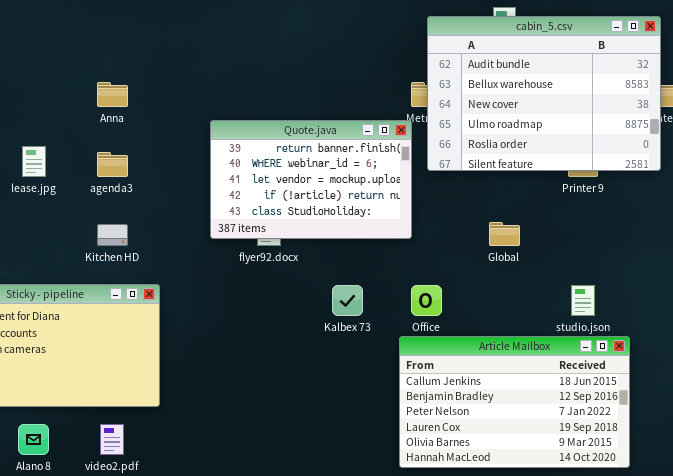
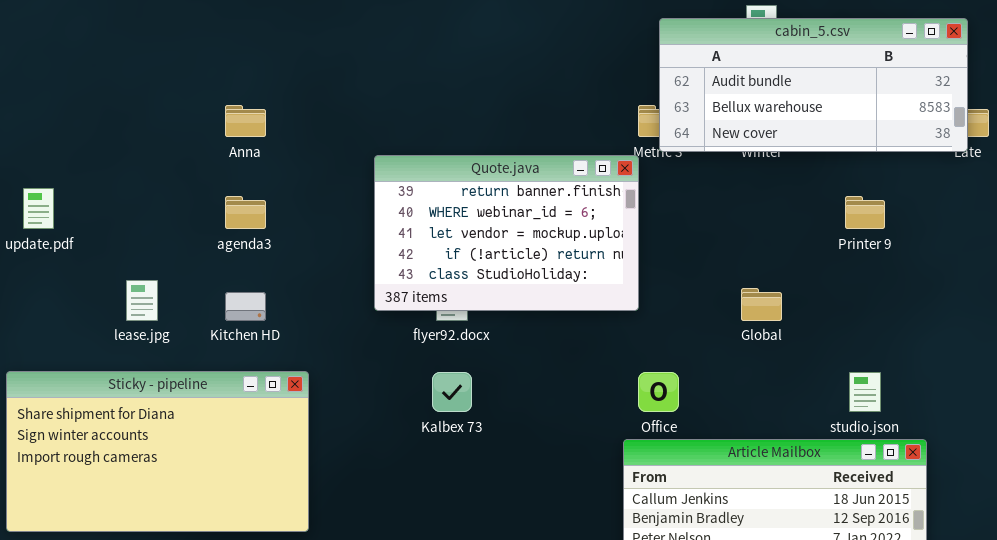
cabin_5.csv: [427,16,661,171] -> [659,18,968,152], resized
lease.jpg: [22,146,46,177] -> [126,280,158,321], moved
Kalbex 73: [332,285,363,316] -> [432,372,472,412], moved

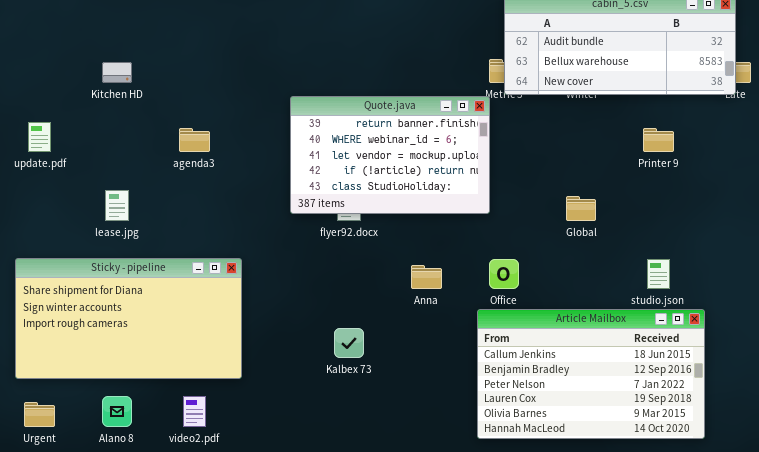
Anna: [225,105,266,137] -> [411,265,442,289], moved
Kitchen HD: [225,292,266,321] -> [102,62,132,83], moved
Kalbex 73: [432,372,472,412] -> [334,328,364,358], moved

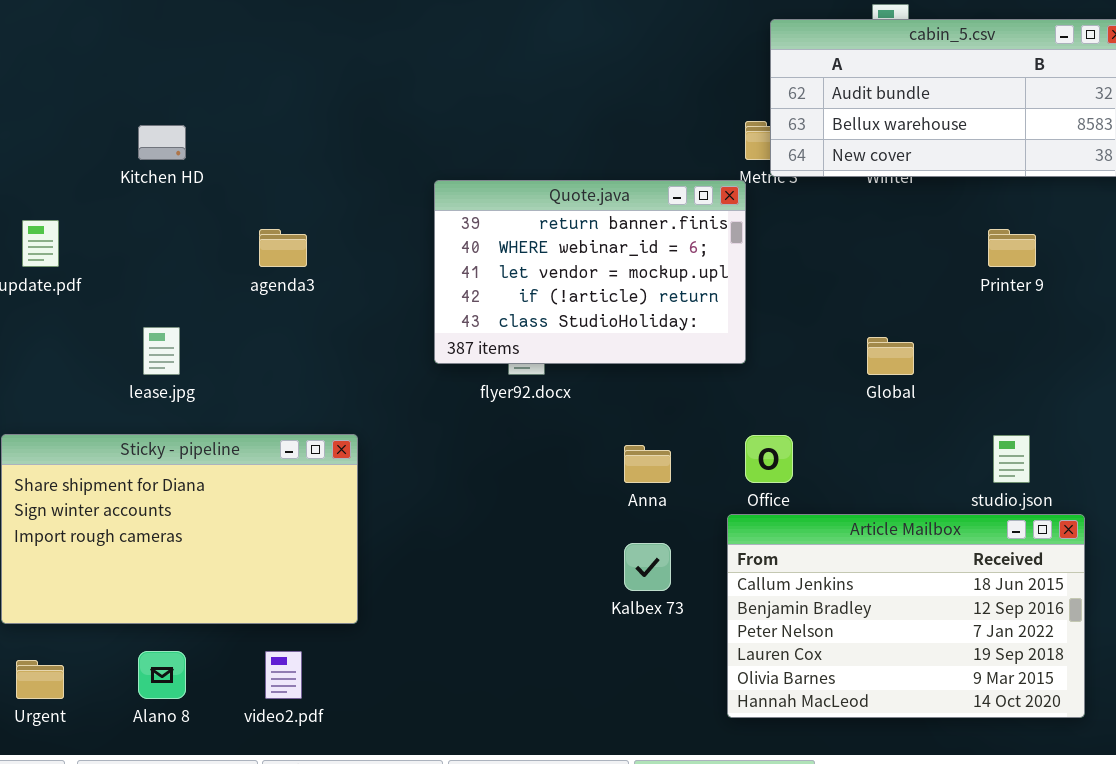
Kalbex 73: [334,328,364,358] -> [624,543,671,591], moved

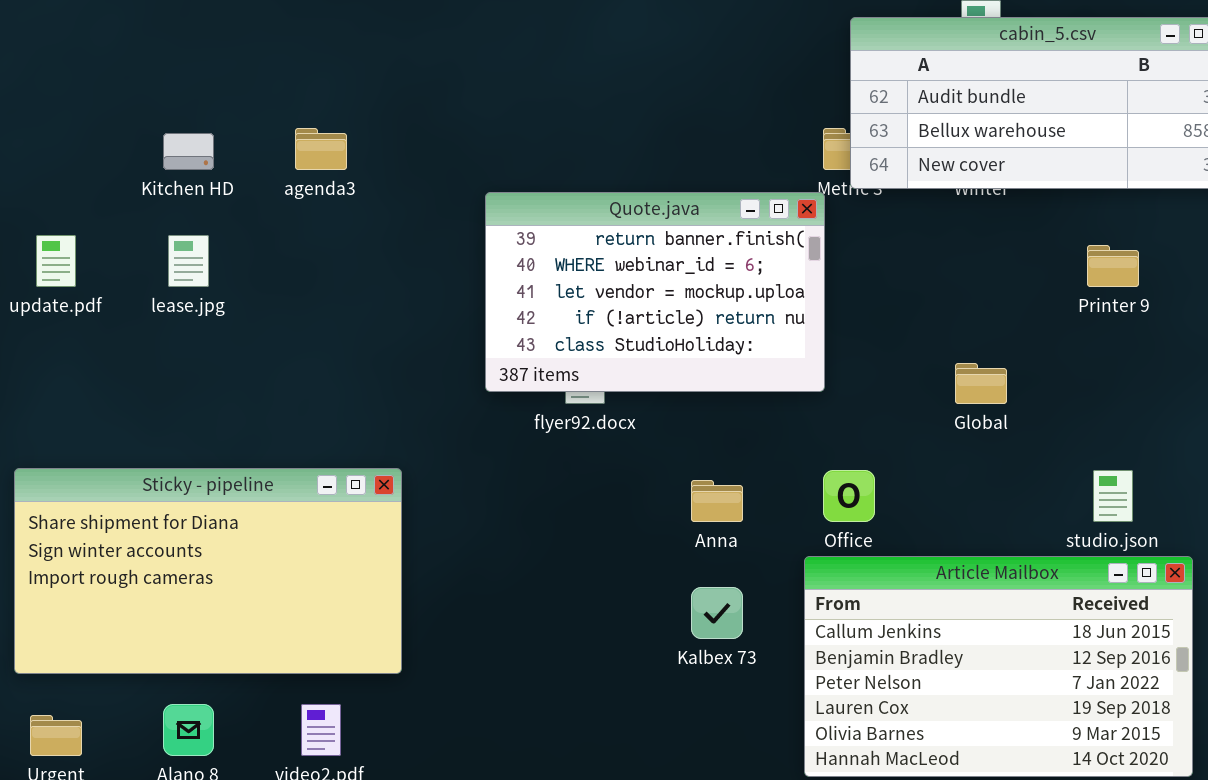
agenda3: [259,229,307,267] -> [295,128,347,170], moved
lease.jpg: [143,327,180,375] -> [168,235,209,287], moved

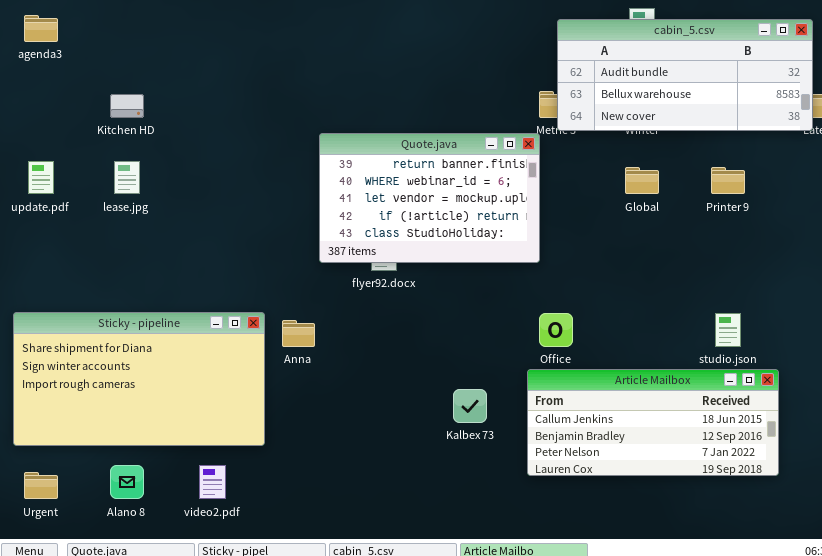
agenda3: [295,128,347,170] -> [24,15,58,42], moved
Global: [955,363,1007,404] -> [625,167,659,194], moved
Anna: [691,480,743,522] -> [282,320,315,347], moved
Article Mailbox: [804,556,1193,777] -> [527,369,779,476], resized

